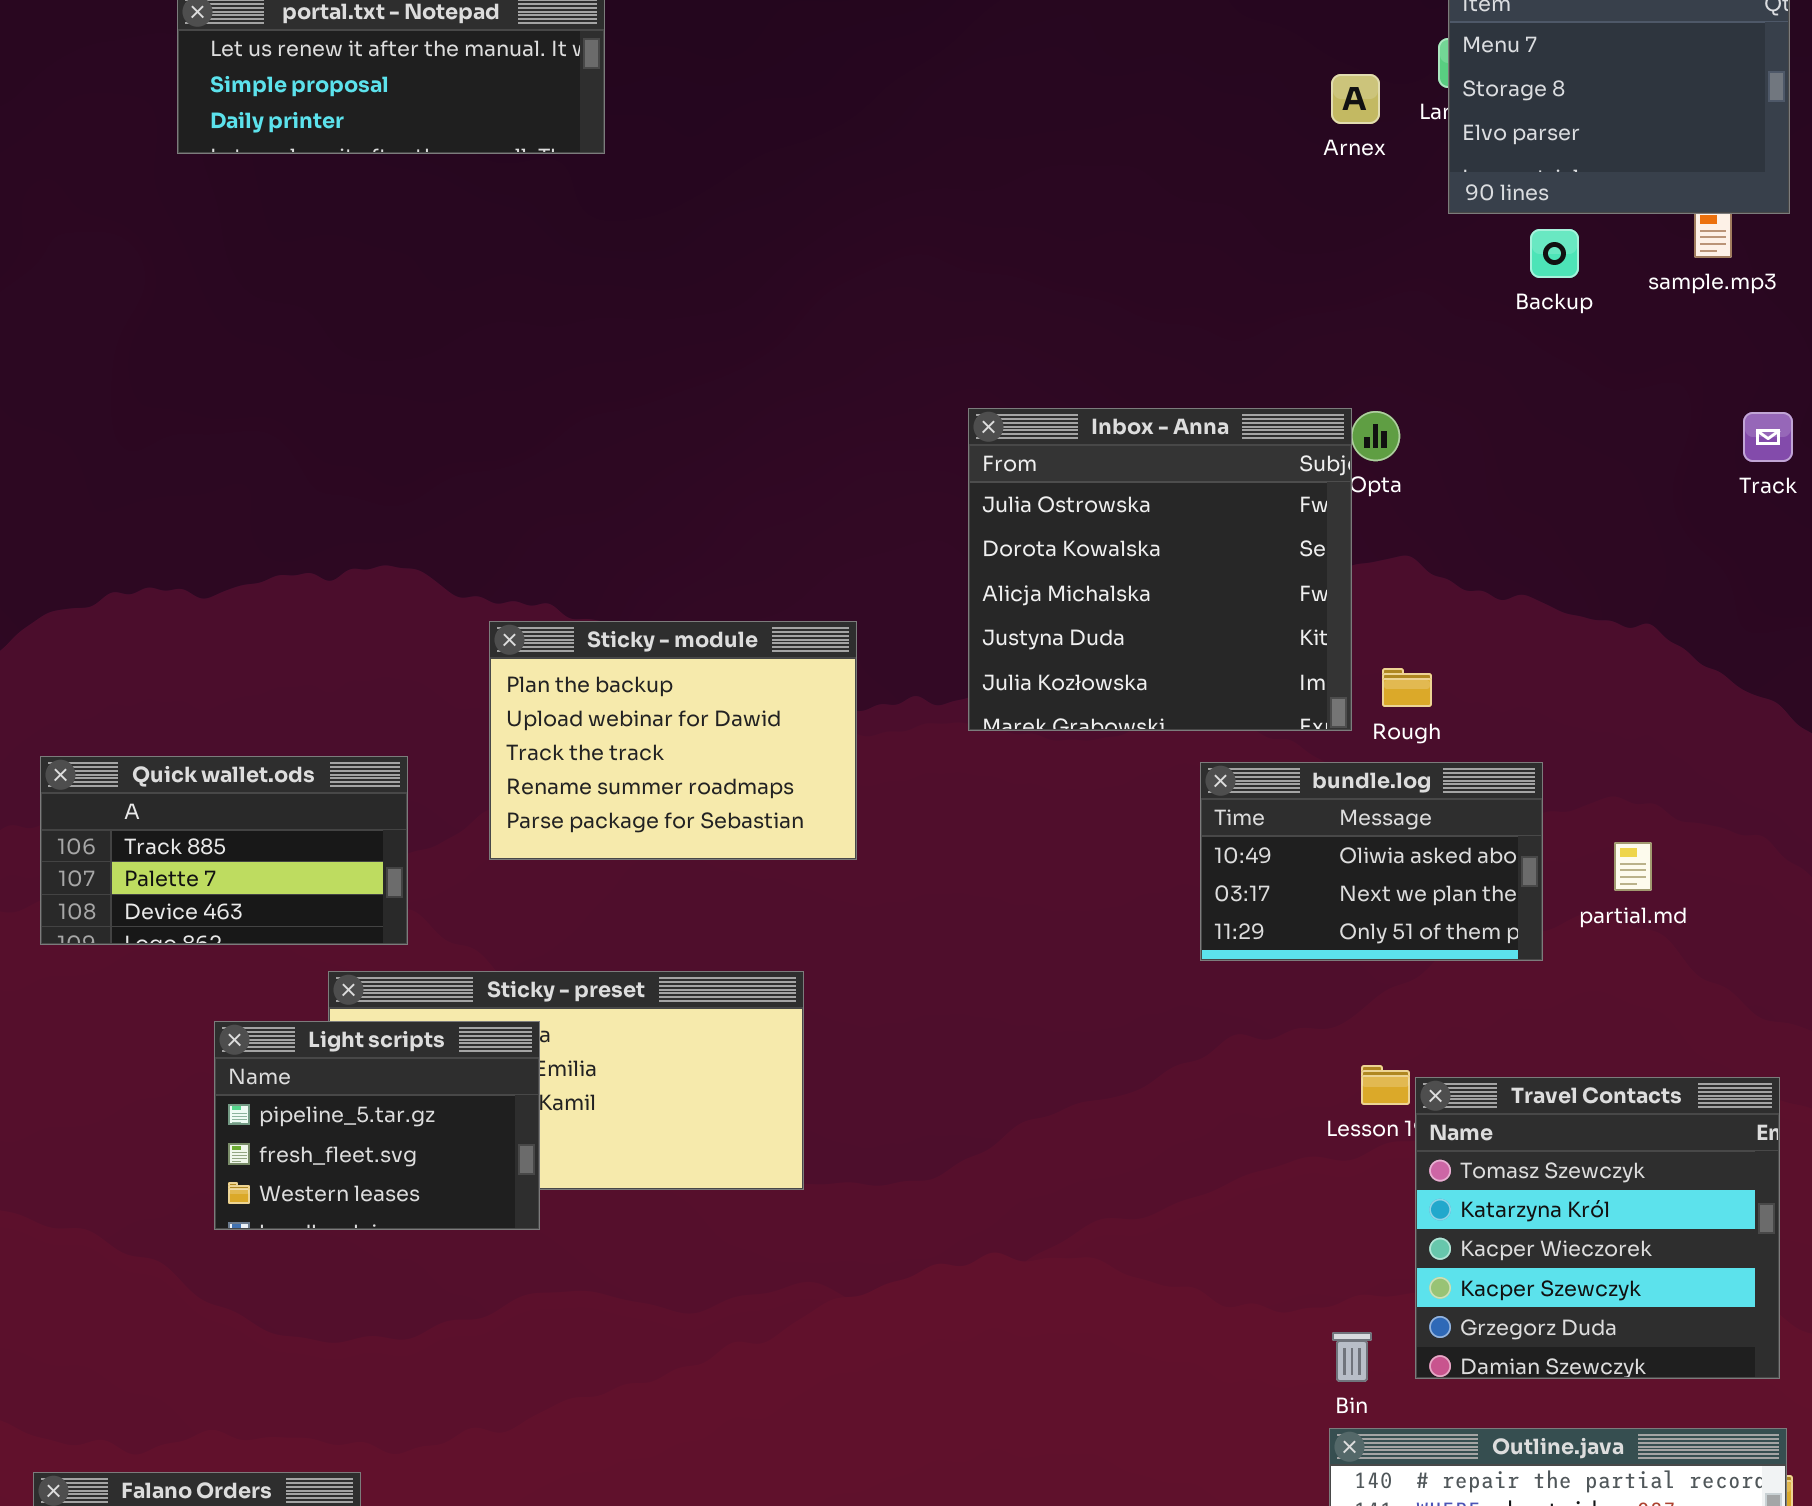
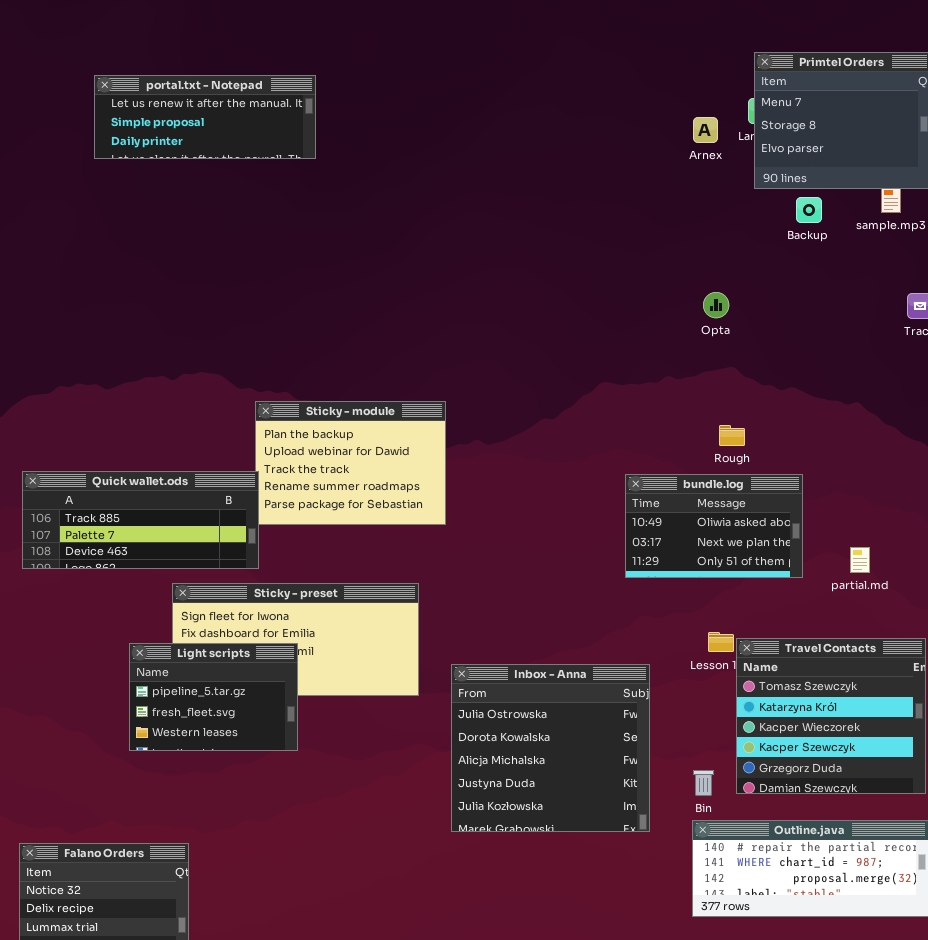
Inbox - Anna: [968,408,1352,731] -> [451,664,650,832], moved
Quick wallet.ods: [40,756,408,945] -> [22,471,259,569], resized
partial.md: [1614,842,1652,891] -> [850,547,870,573], moved
Light scripts: [214,1021,540,1230] -> [129,643,298,751], moved

